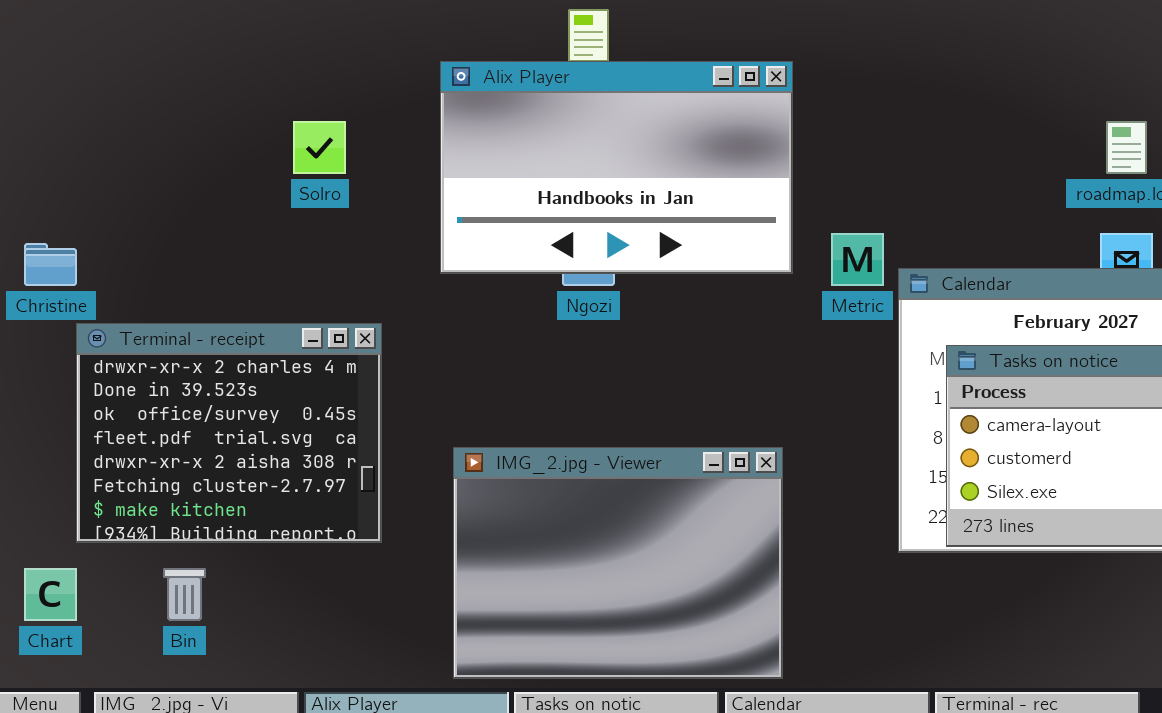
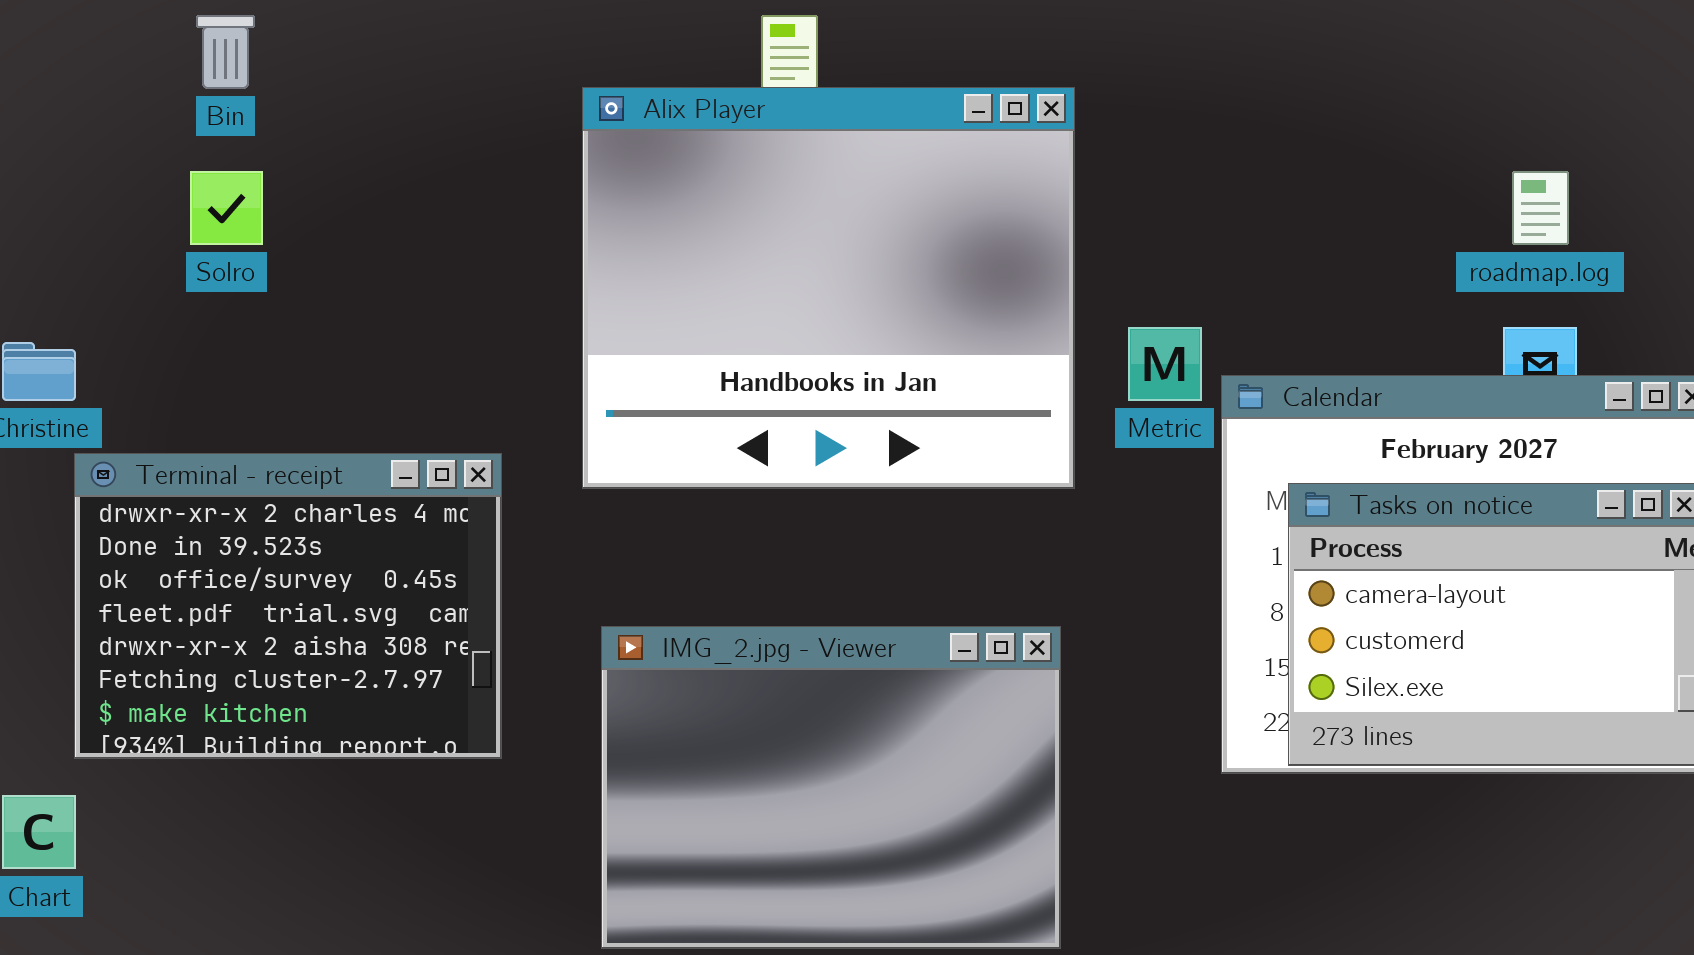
Alix Player: [440,61,793,274] -> [582,87,1075,489], resized
Solro: [293,121,346,174] -> [190,171,263,245], moved
Bin: [163,568,206,621] -> [196,15,255,89], moved

